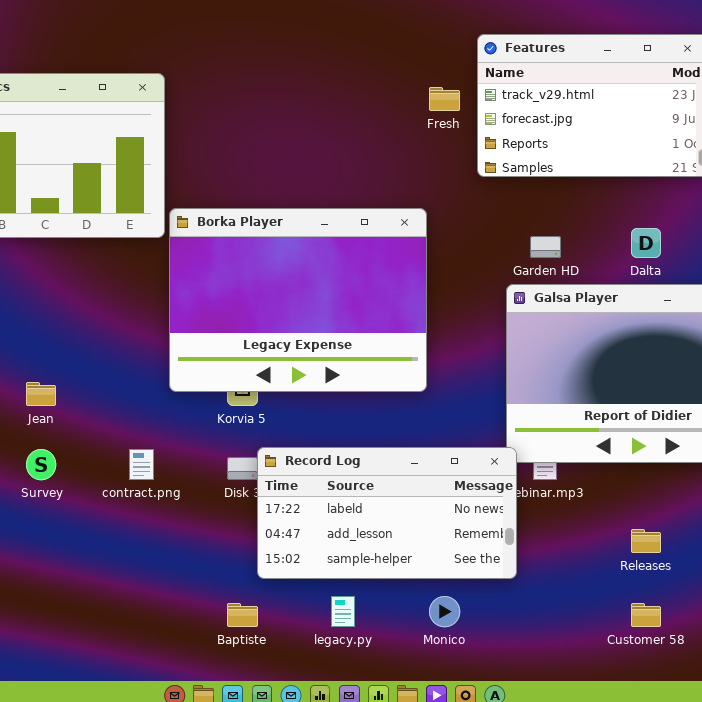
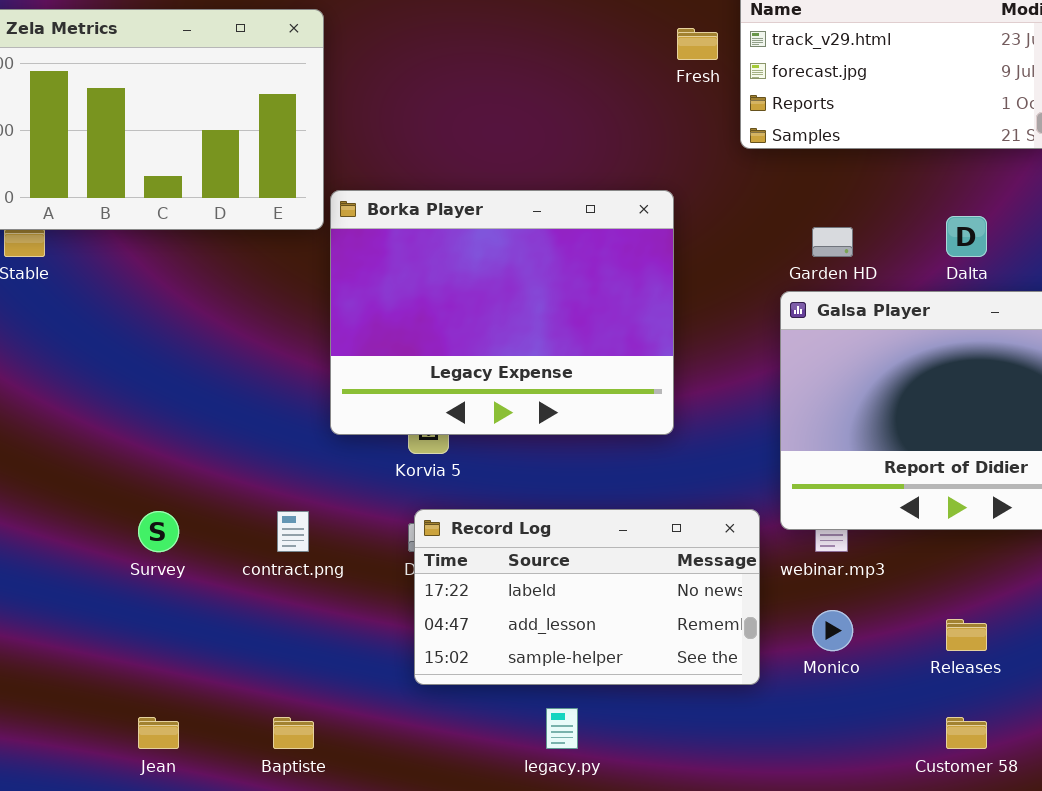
Jean: [26,382,56,406] -> [138,717,179,749], moved
Record Log: [257,447,517,579] -> [414,509,760,685], moved
Monico: [429,596,460,627] -> [812,610,853,651], moved
Baptiste: [227,603,258,627] -> [273,717,314,749], moved

